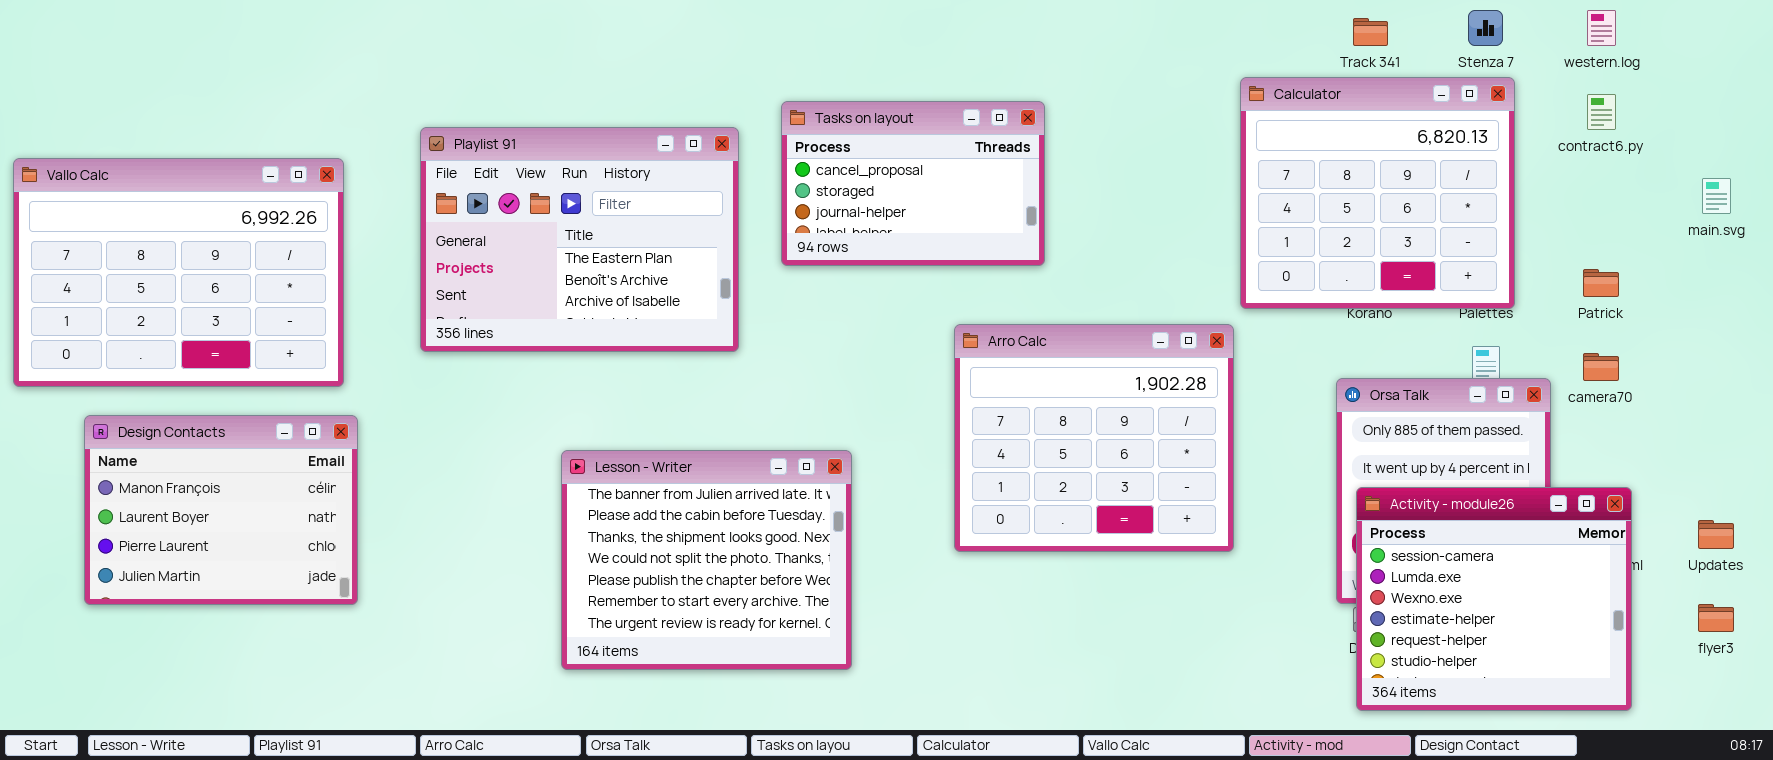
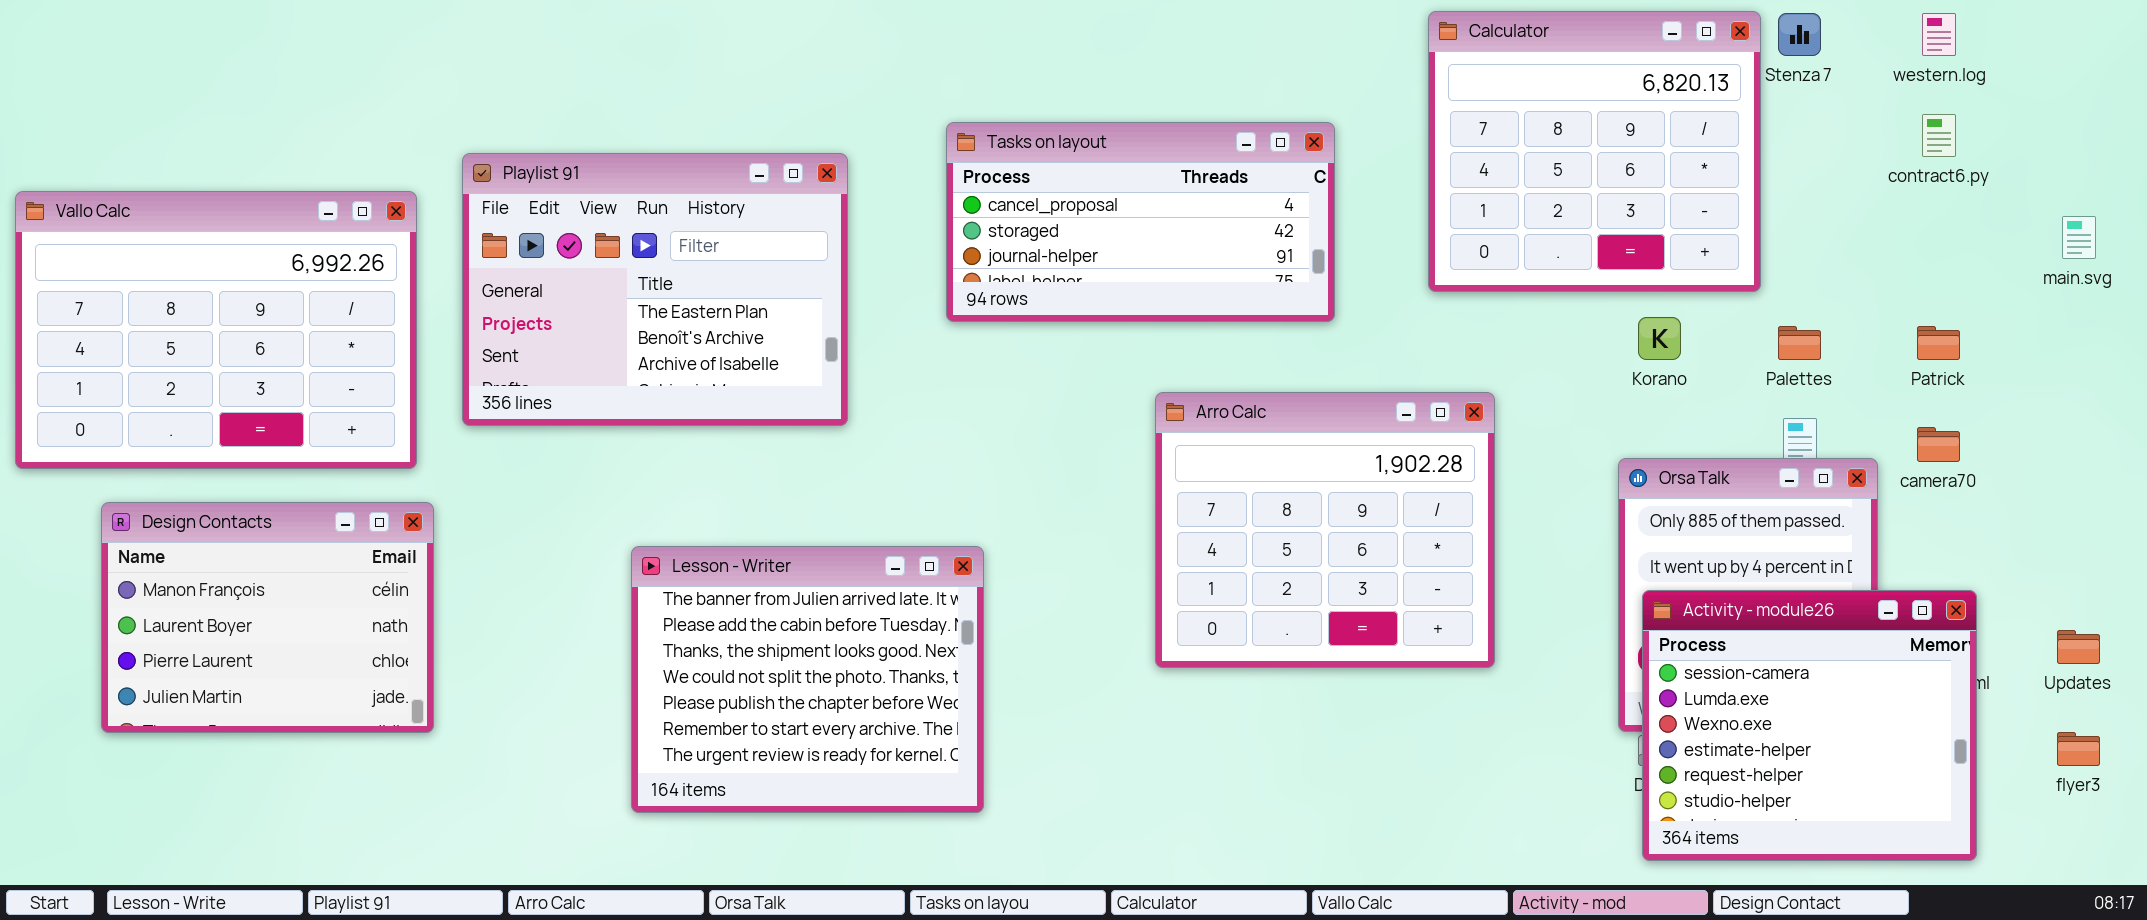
Calculator: [1240,77,1515,309] -> [1428,11,1761,292], moved
Tasks on layout: [781,101,1045,266] -> [946,122,1335,322], resized
Playlist 91: [420,127,739,352] -> [462,153,848,426], moved
Lesson - Writer: [561,450,852,670] -> [631,546,984,813], moved

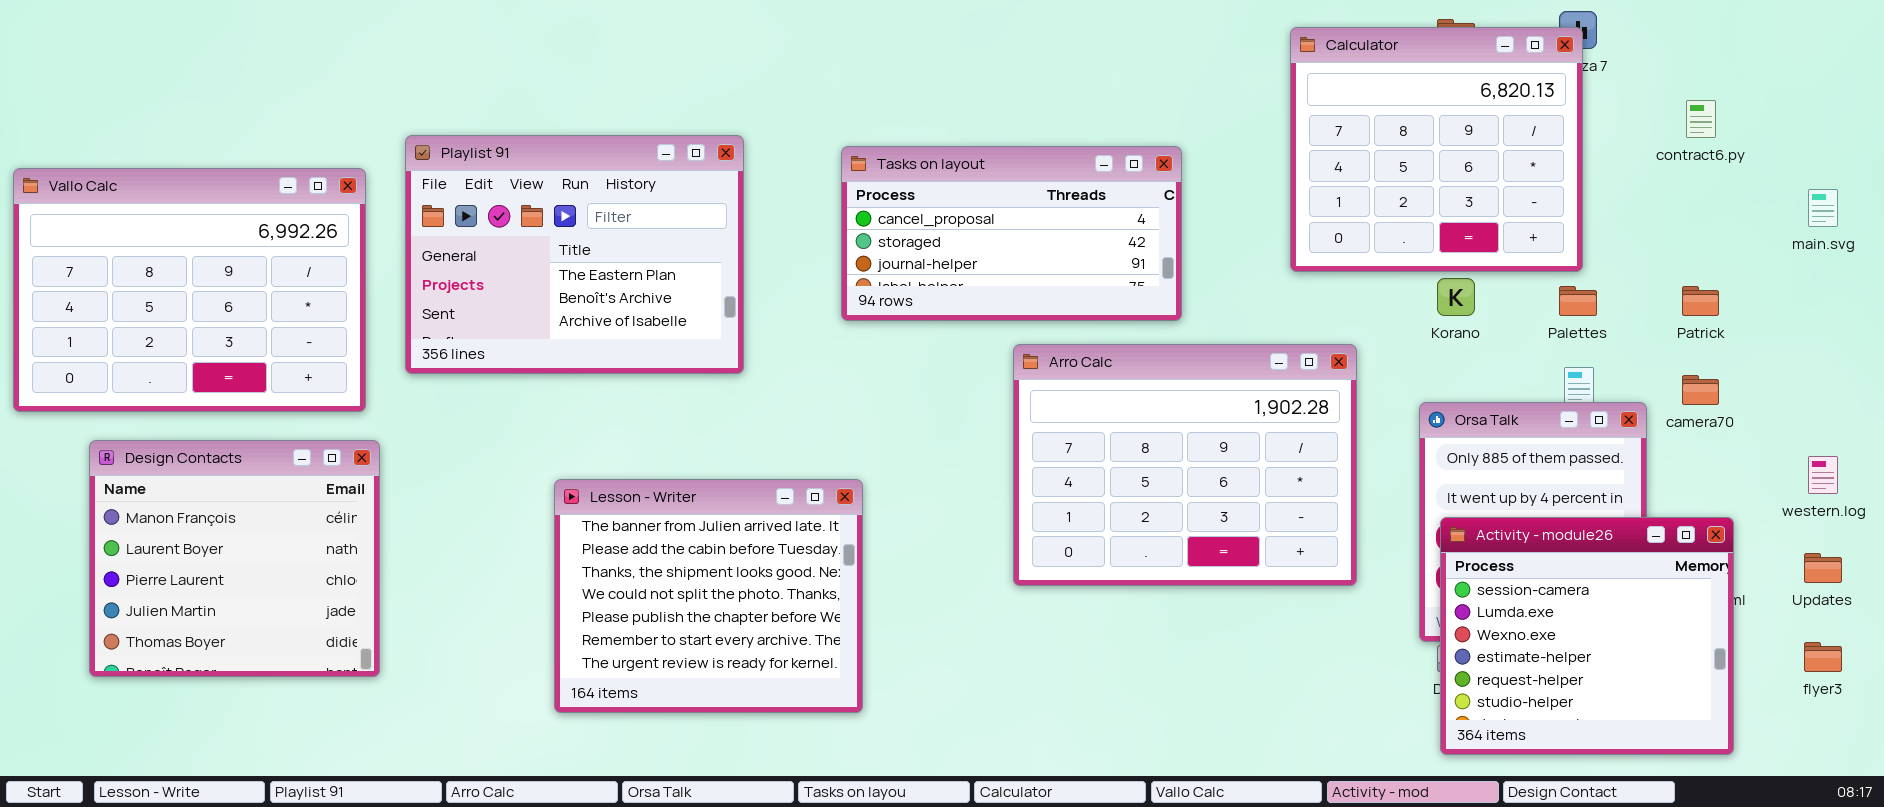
Calculator: [1428,11,1761,292] -> [1290,27,1583,272], moved
western.log: [1922,13,1956,56] -> [1808,456,1838,494], moved
Tasks on layout: [946,122,1335,322] -> [841,146,1182,321], moved
Arro Calc: [1155,392,1495,668] -> [1013,344,1357,586], resized
Design Contacts: [101,502,434,733] -> [89,440,380,677], resized

